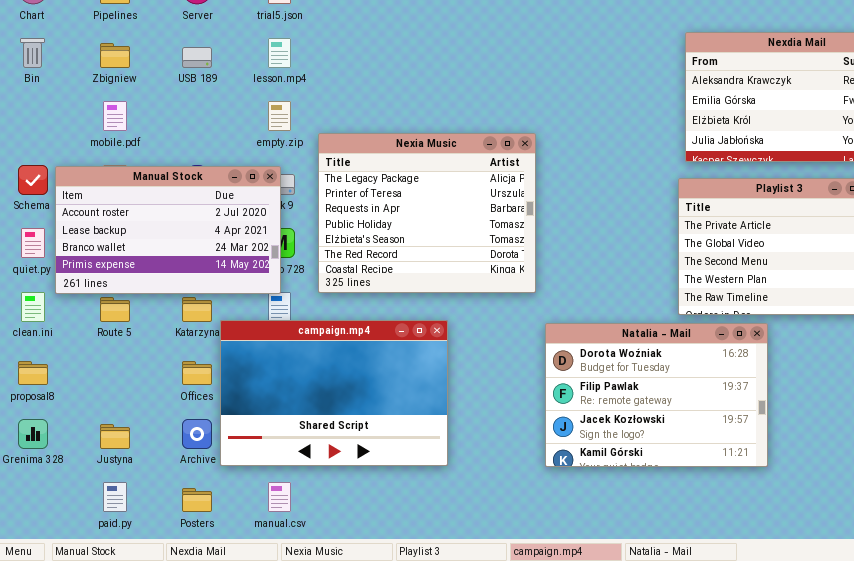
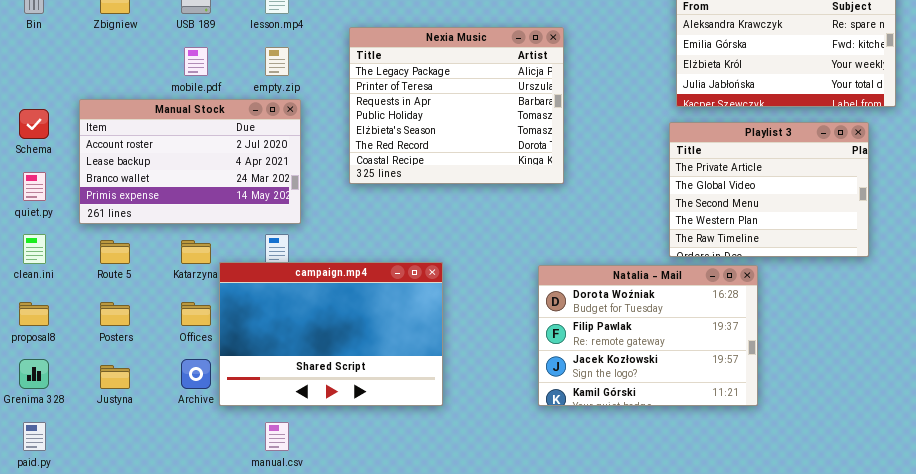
mobile.pdf: [103,101,127,131] -> [184,47,208,76], moved
Nexia Music: [318,133,536,293] -> [349,27,564,184], moved
Manual Stock: [55,166,281,294] -> [79,99,301,224], moved
paid.py: [103,482,127,512] -> [23,422,46,451], moved
Posters: [182,488,212,512] -> [100,302,130,326], moved

